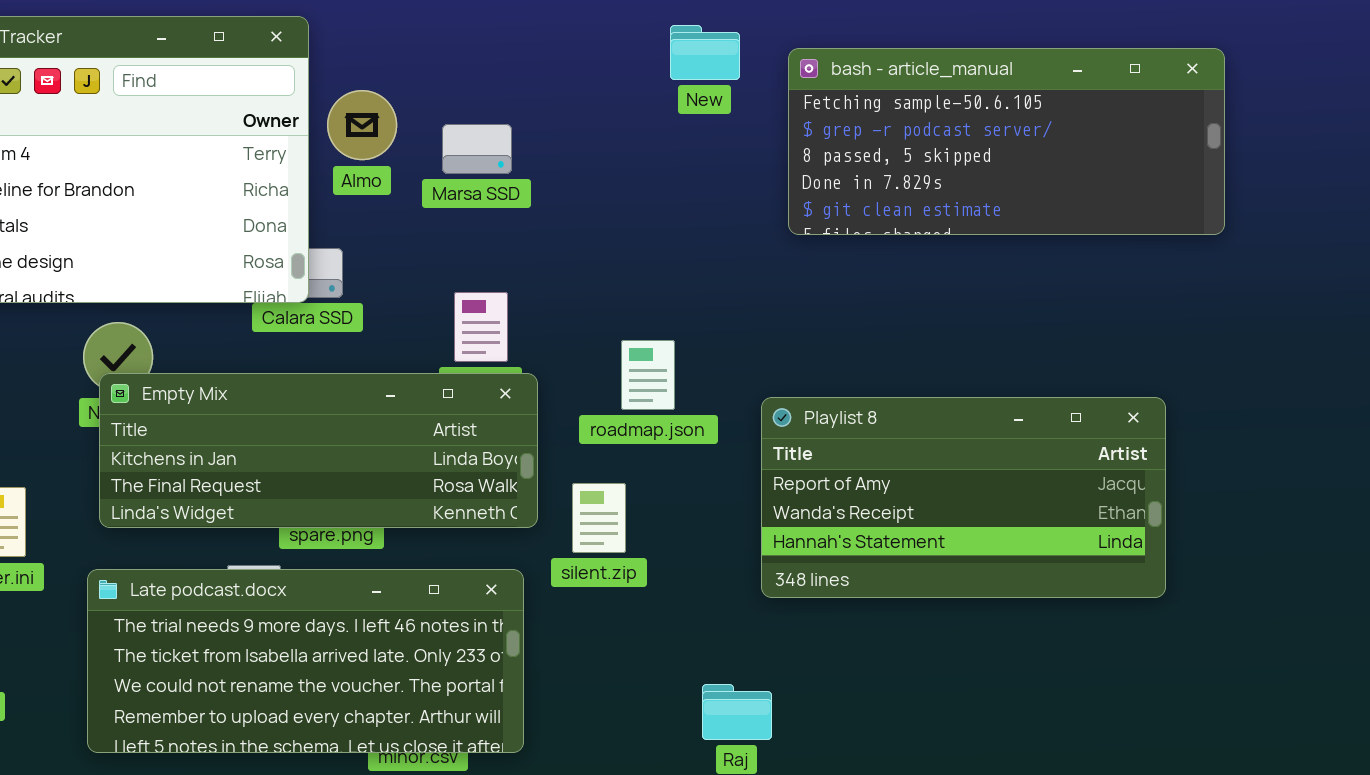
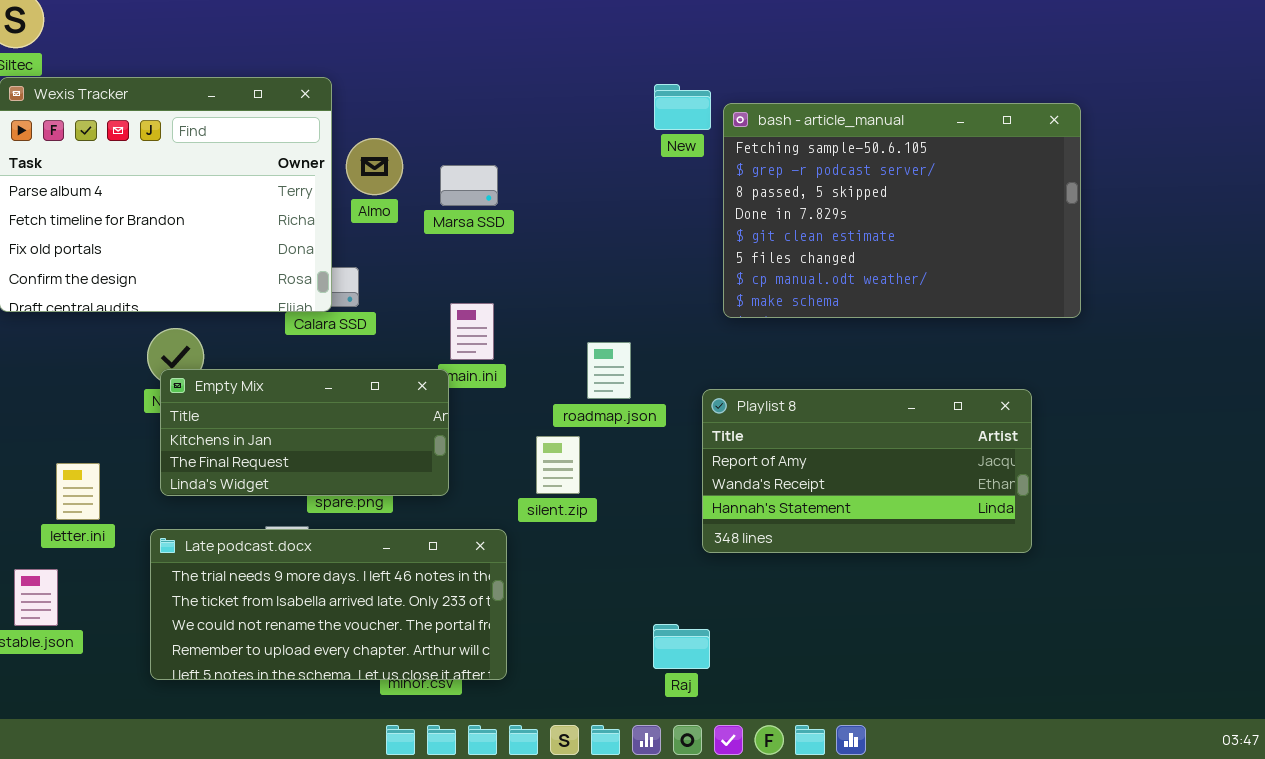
New: [670,25,740,80] -> [654,84,711,130], moved
bash - article_manual: [788,48,1225,235] -> [723,103,1081,318], resized
Empty Mix: [99,373,538,528] -> [160,369,449,496], resized
silent.zip: [572,483,626,553] -> [536,436,580,494], moved

